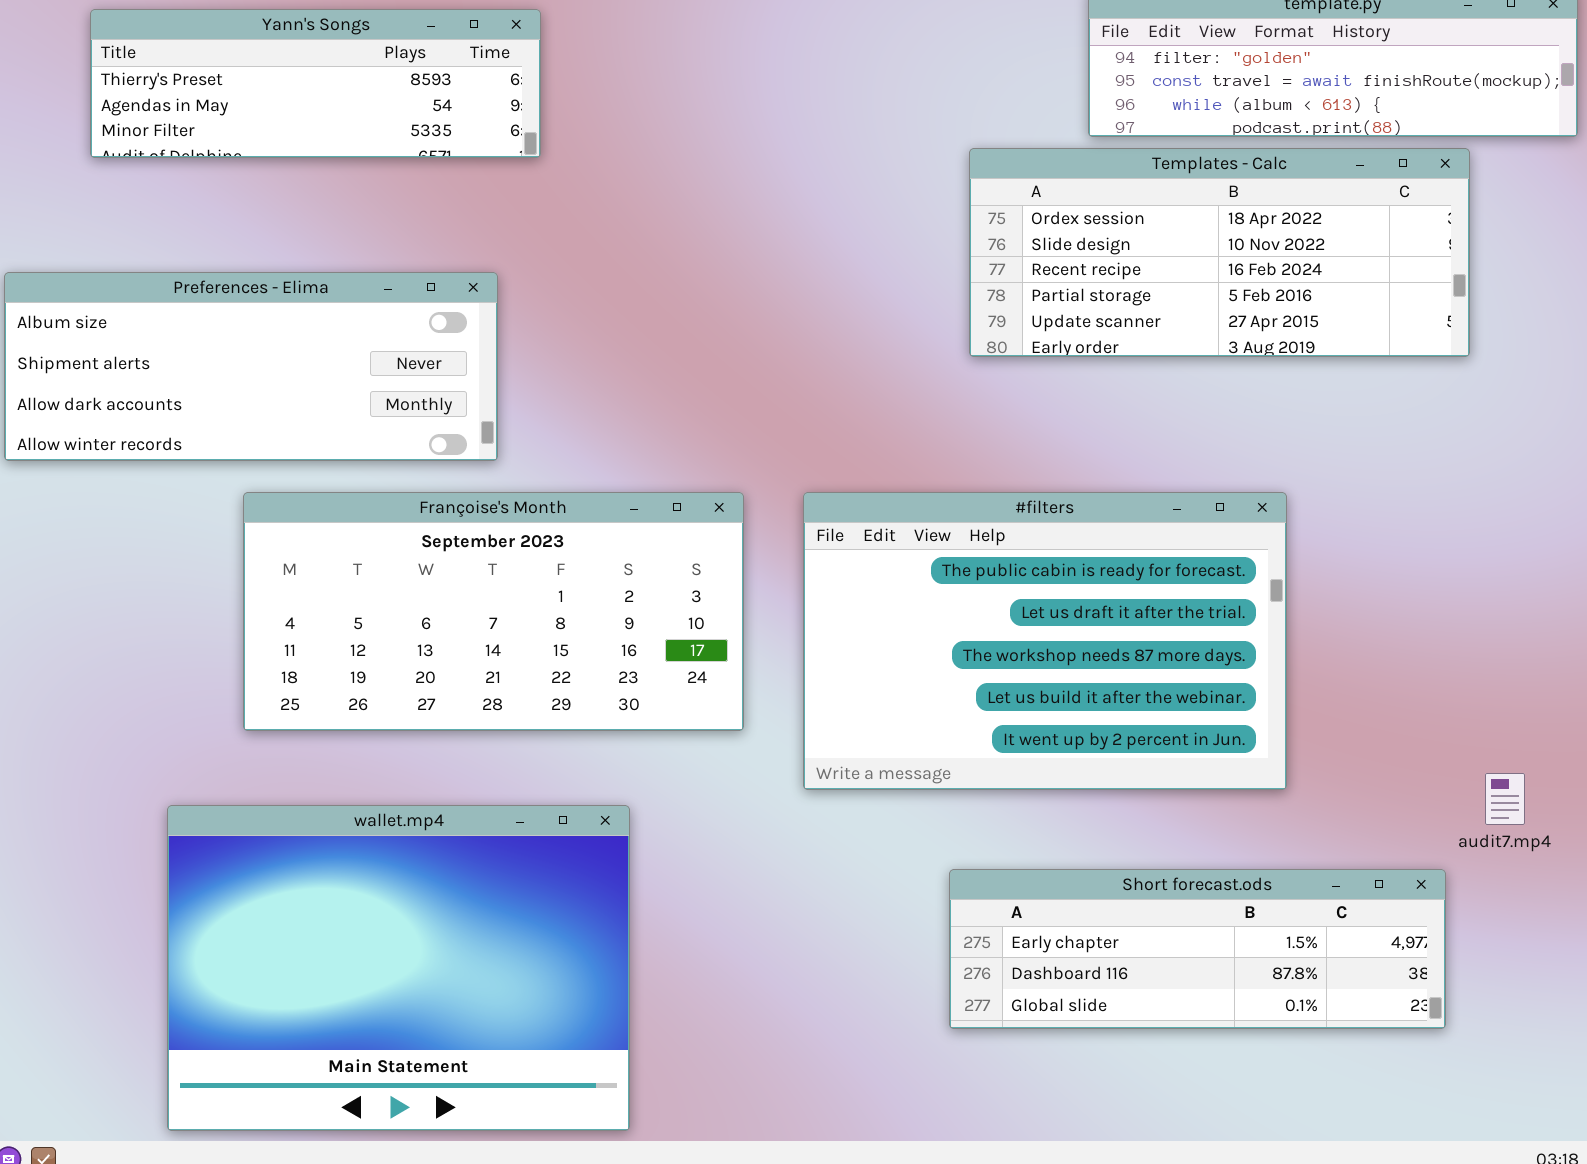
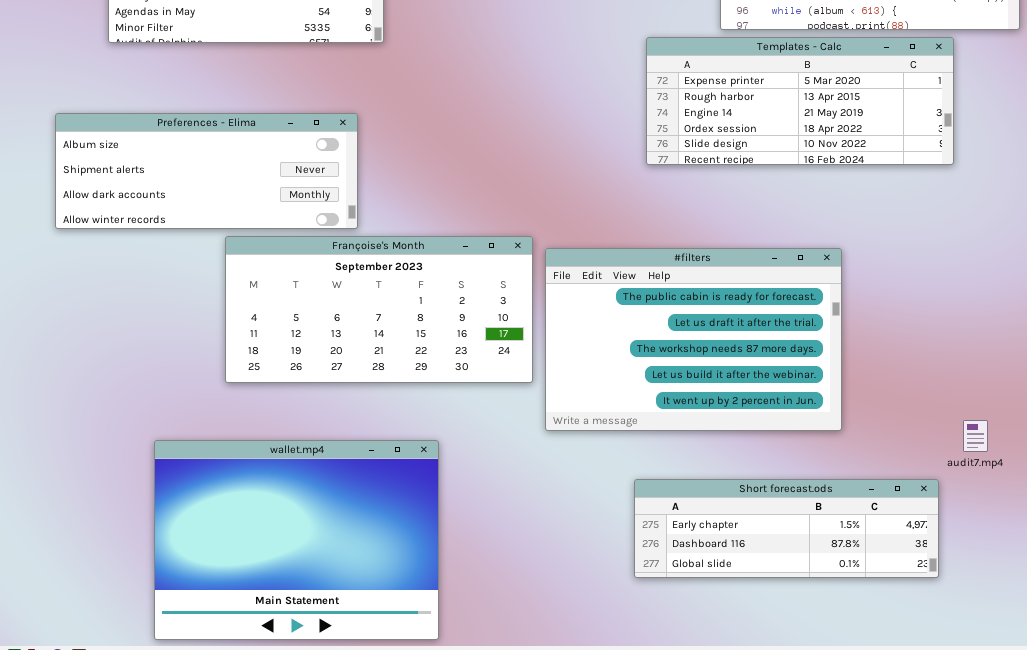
Templates - Calc: [969,148,1470,357] -> [646,37,954,165], scrolled up 3 rows
Françoise's Month: [243,492,744,731] -> [225,236,533,383], moved

